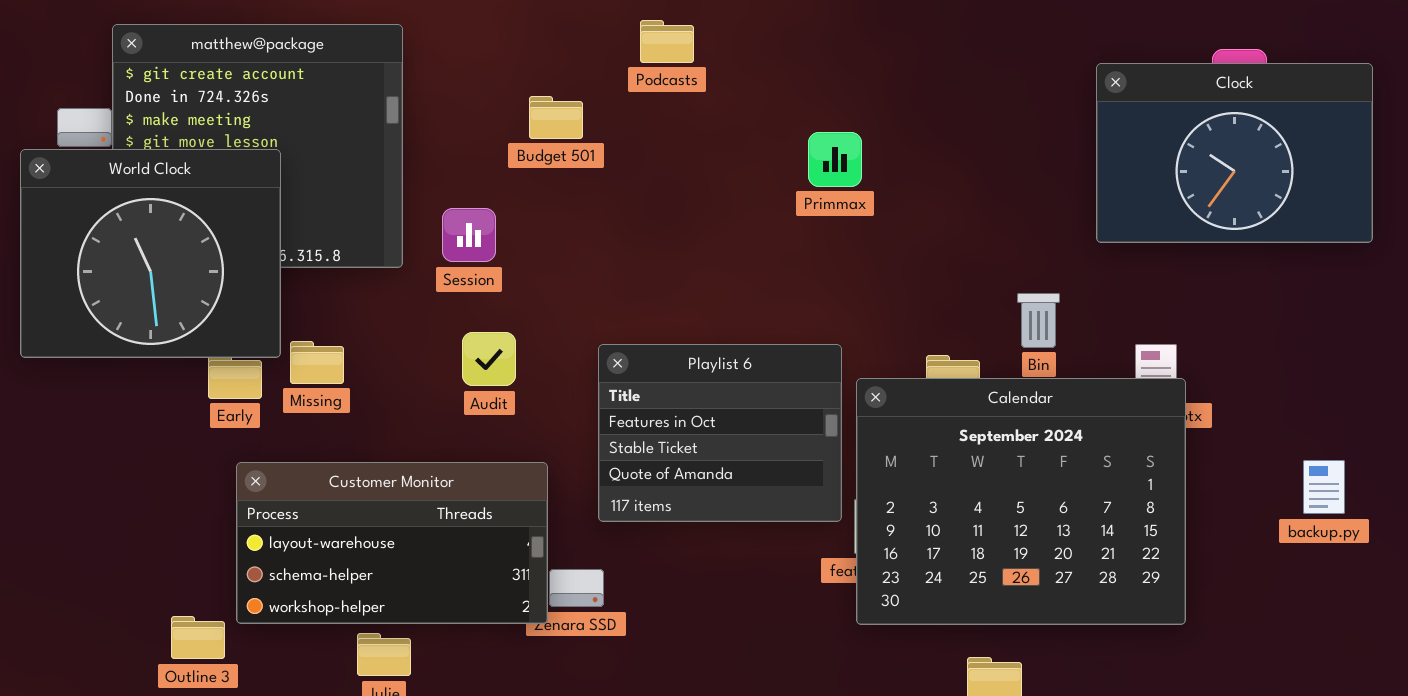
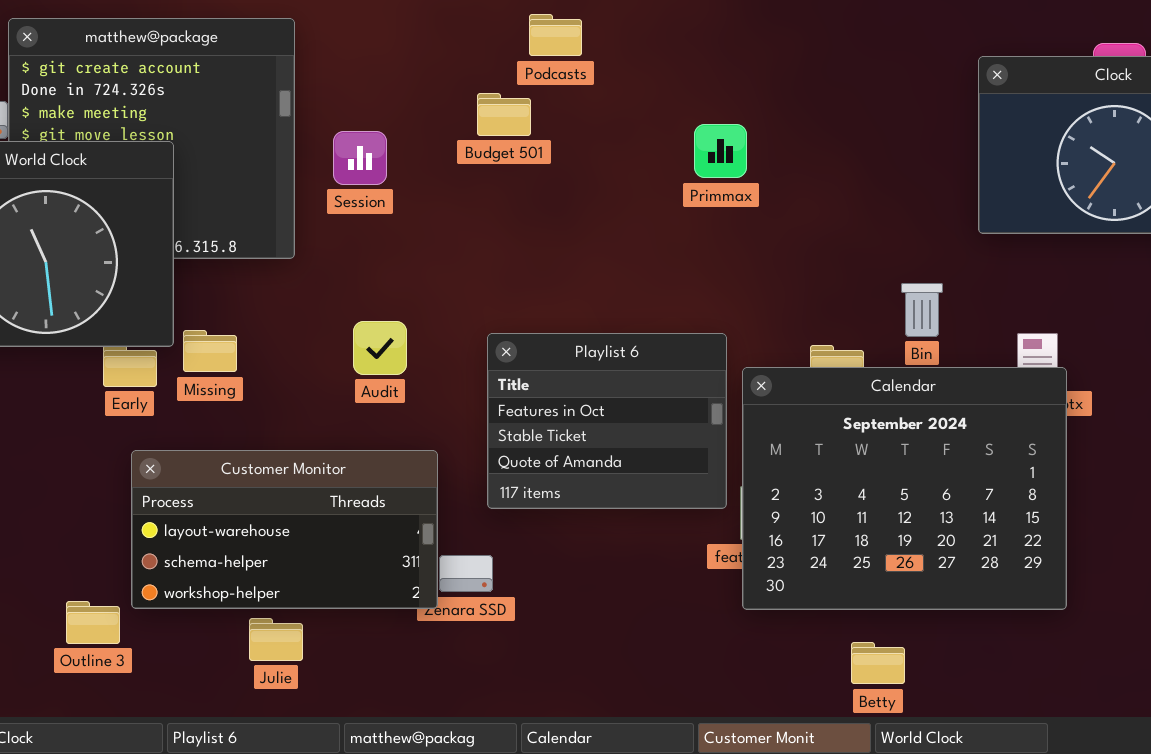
Budget 501: [529,96,583,139] -> [477,93,531,136], moved
Session: [442,208,496,262] -> [333,131,387,185], moved

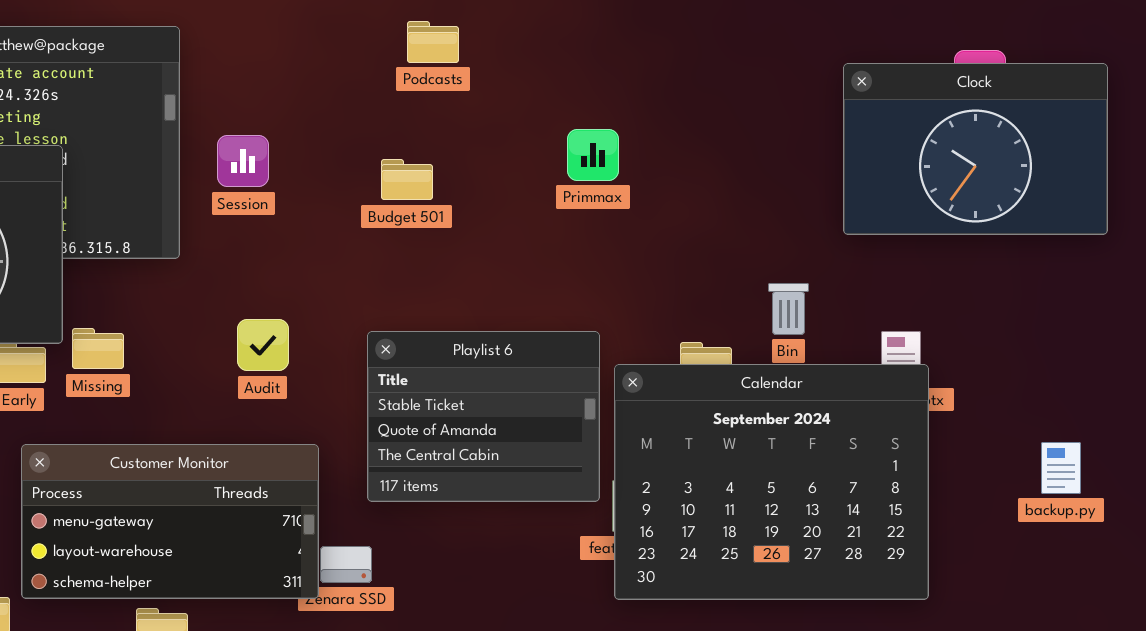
Budget 501: [477,93,531,136] -> [381,159,433,200], moved
Playlist 6: [487,333,727,509] -> [367,331,600,502], scrolled down 1 row
Customer Monitor: [131,450,438,609] -> [21,444,319,599], scrolled up 1 row

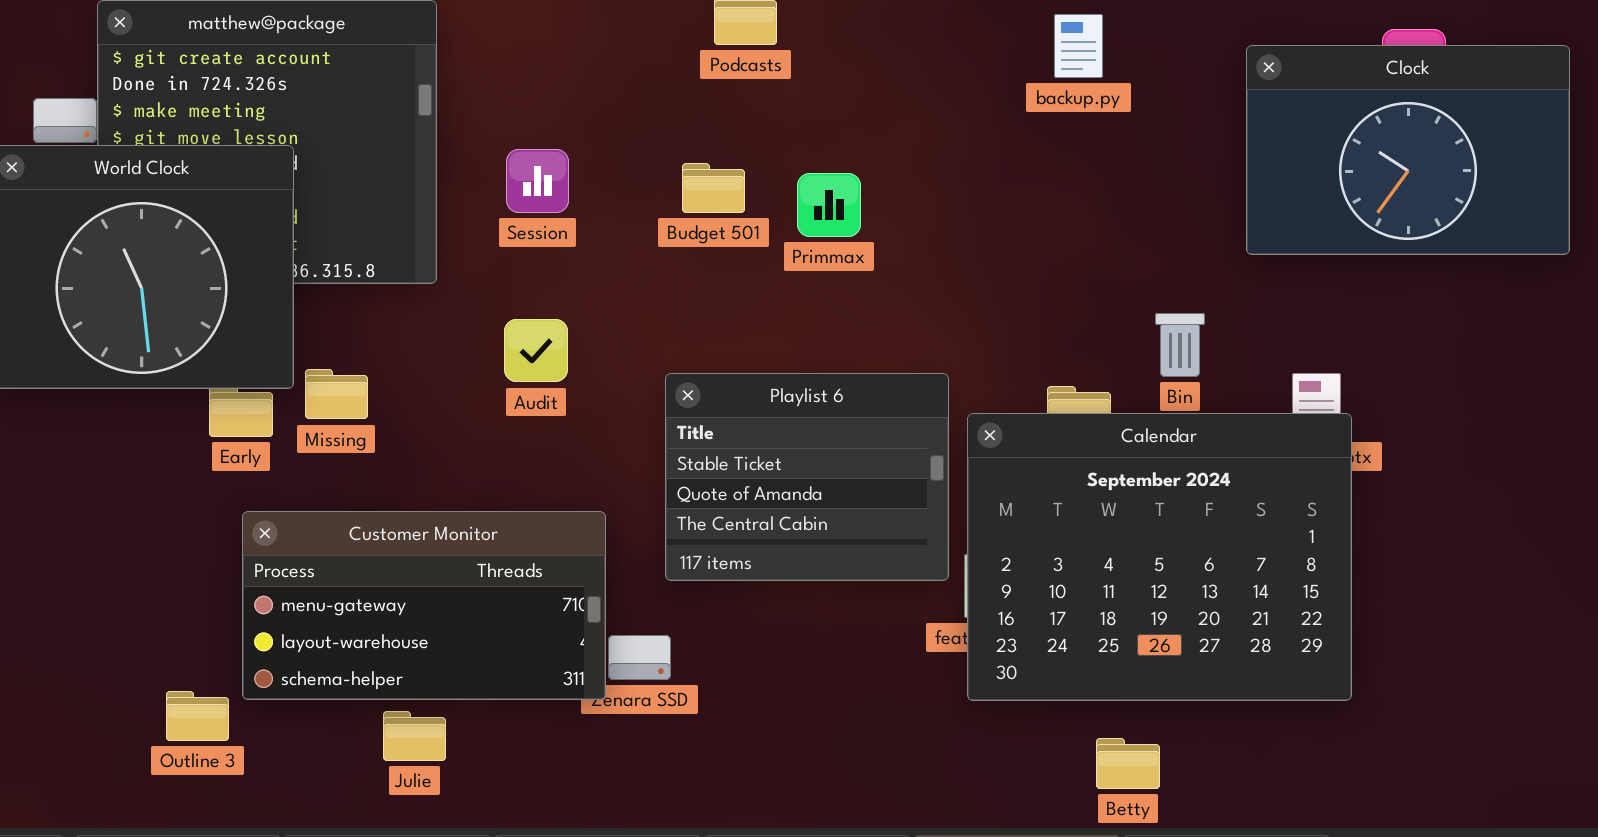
Primmax: [567,129,619,181] -> [797,173,861,237], moved
Session: [217,135,269,187] -> [506,149,569,213], moved
Audit: [237,319,289,371] -> [504,319,568,382], moved
backup.py: [1041,442,1081,494] -> [1054,14,1103,78], moved

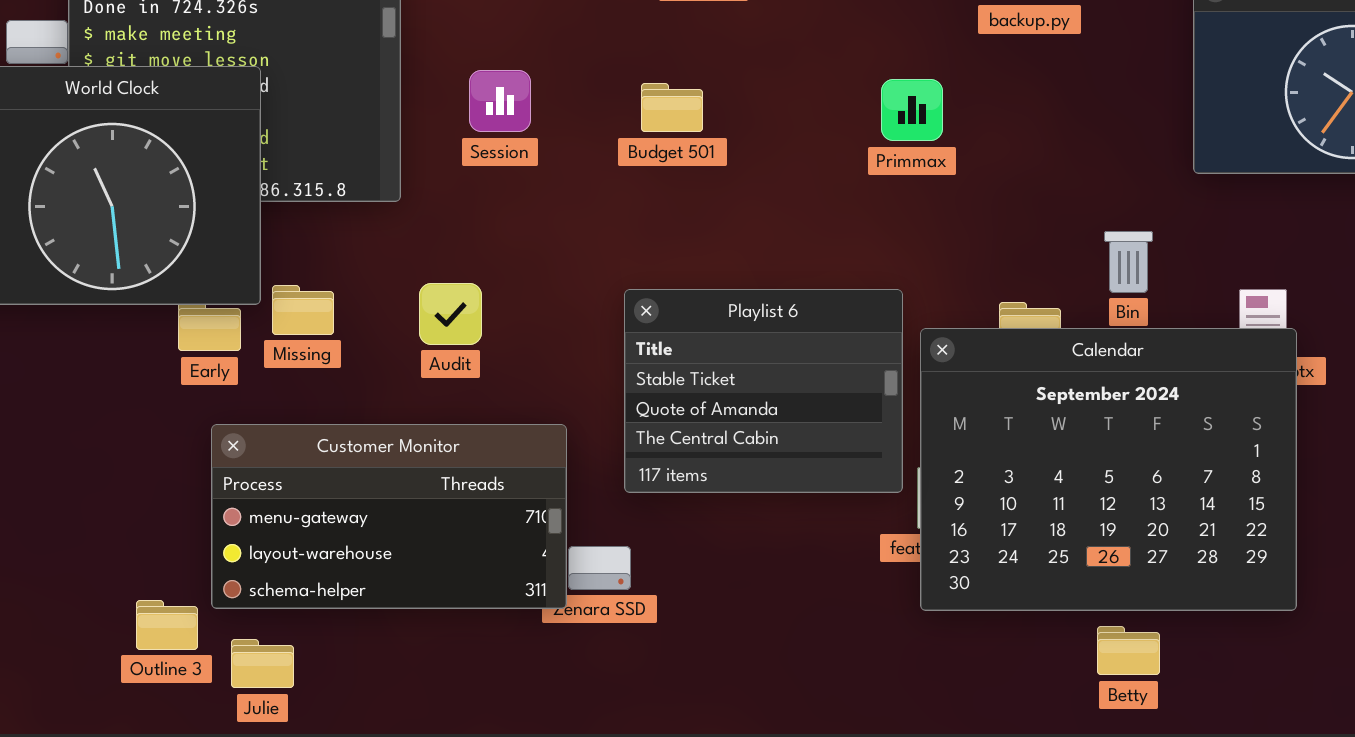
Primmax: [797,173,861,237] -> [881,79,943,141], moved
Audit: [504,319,568,382] -> [419,283,482,345], moved
Julie: [383,711,446,761] -> [231,639,294,688], moved
Betty: [1096,738,1160,789] -> [1097,626,1160,675], moved

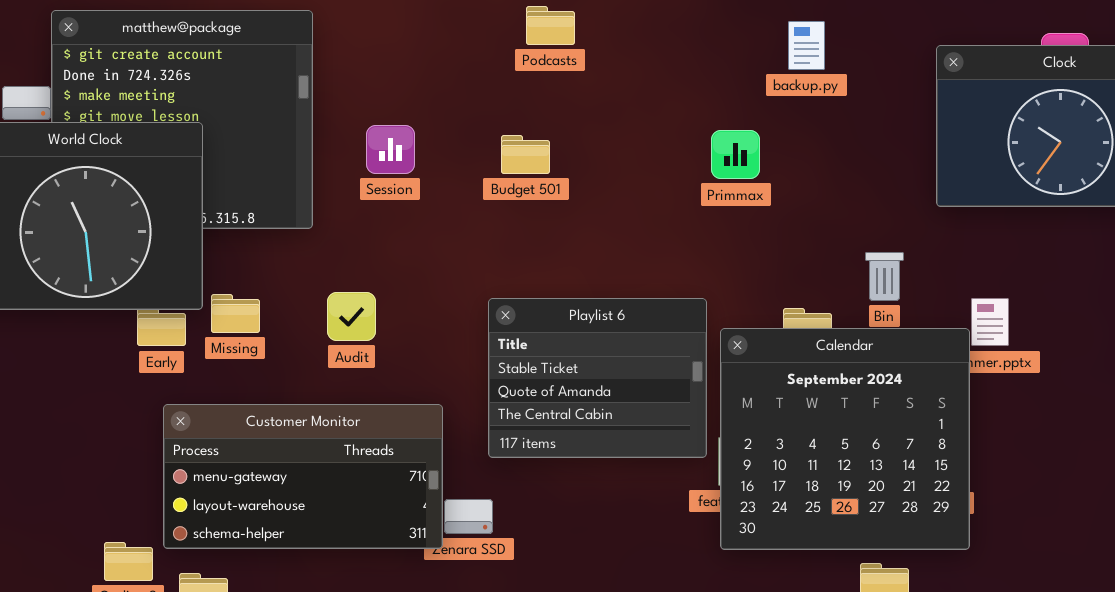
Primmax: [881,79,943,141] -> [711,130,760,179], moved
Calendar: [920,328,1297,611] -> [720,328,970,550], resized

